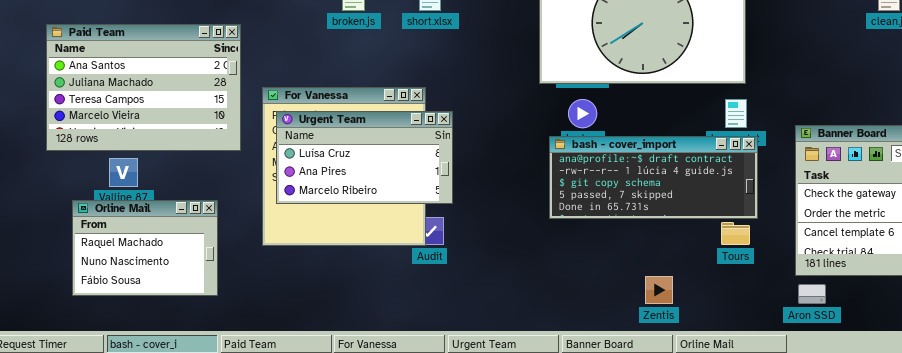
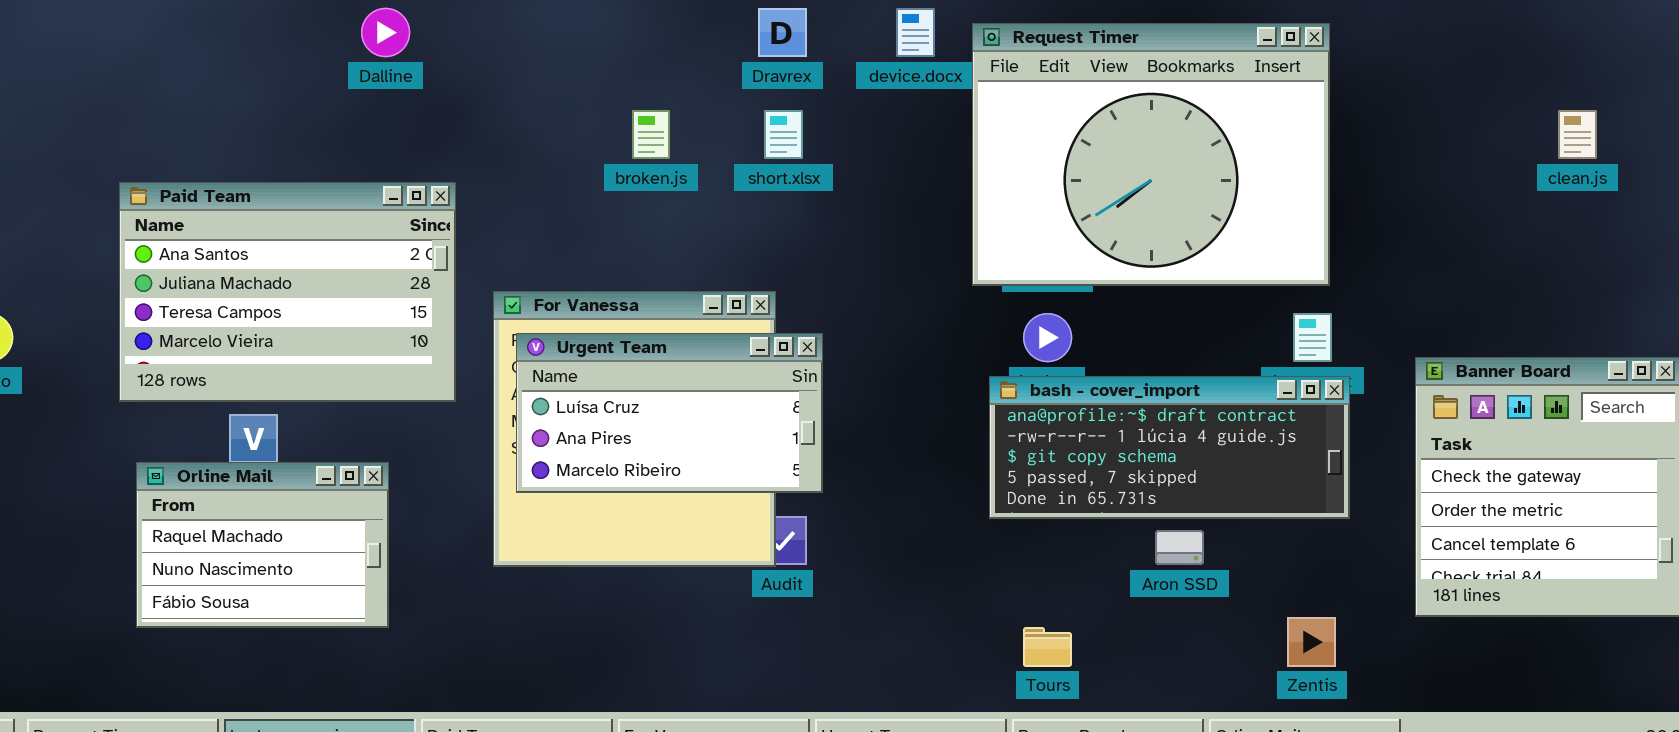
Orline Mail: [72,200,218,296] -> [136,462,389,628], moved
Tours: [721,222,750,245] -> [1023,627,1072,667], moved
Zentis: [645,276,673,304] -> [1287,617,1336,667], moved
Aron SSD: [798,284,826,304] -> [1155,530,1204,565], moved

